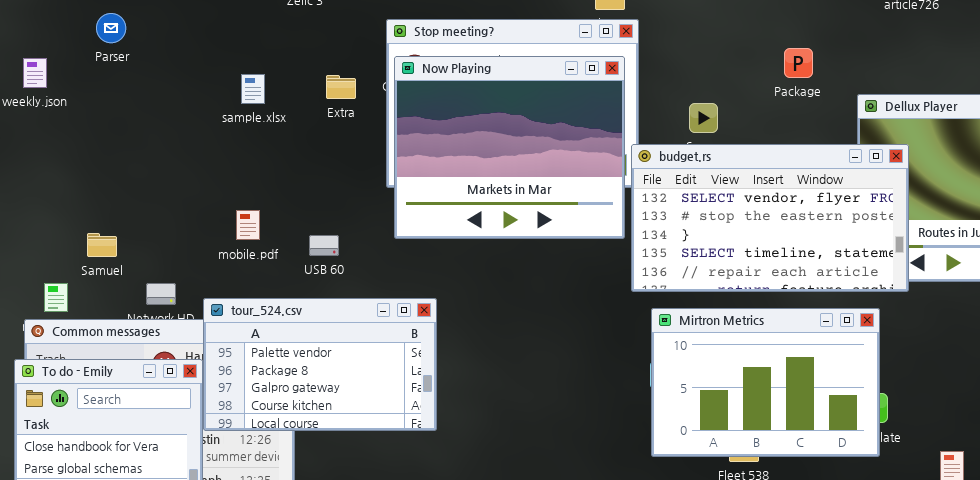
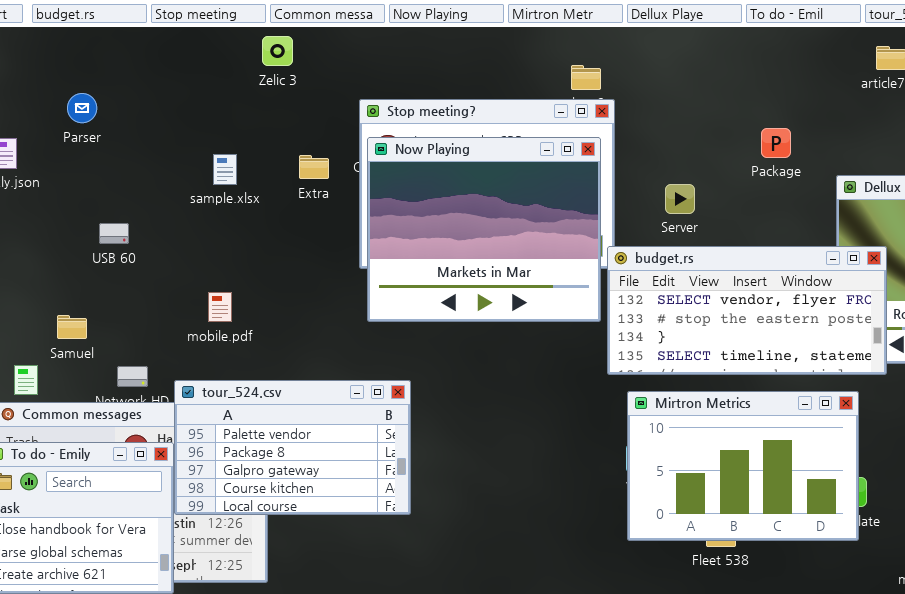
budget.rs: [631,144,909,292] -> [607,246,887,375], resized
USB 60: [309,235,339,256] -> [99,223,129,244], moved

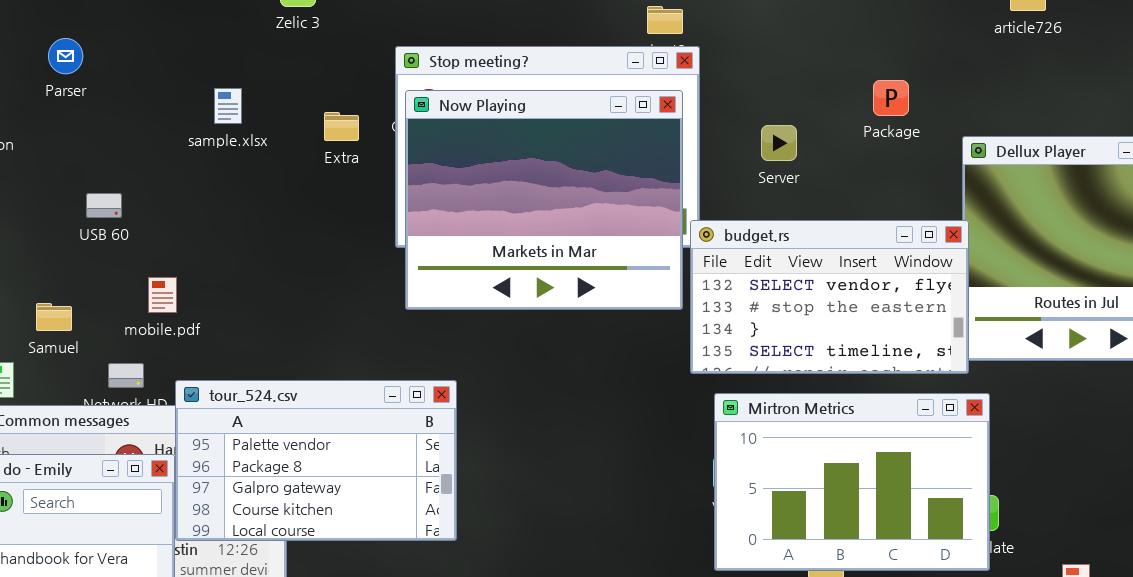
sample.xlsx: [213,154,237,185] -> [214,88,242,124], moved
Server: [665,184,695,214] -> [761,125,797,161], moved
budget.rs: [607,246,887,375] -> [690,220,969,374], resized
mobile.pdf: [208,292,232,322] -> [148,277,177,313], moved

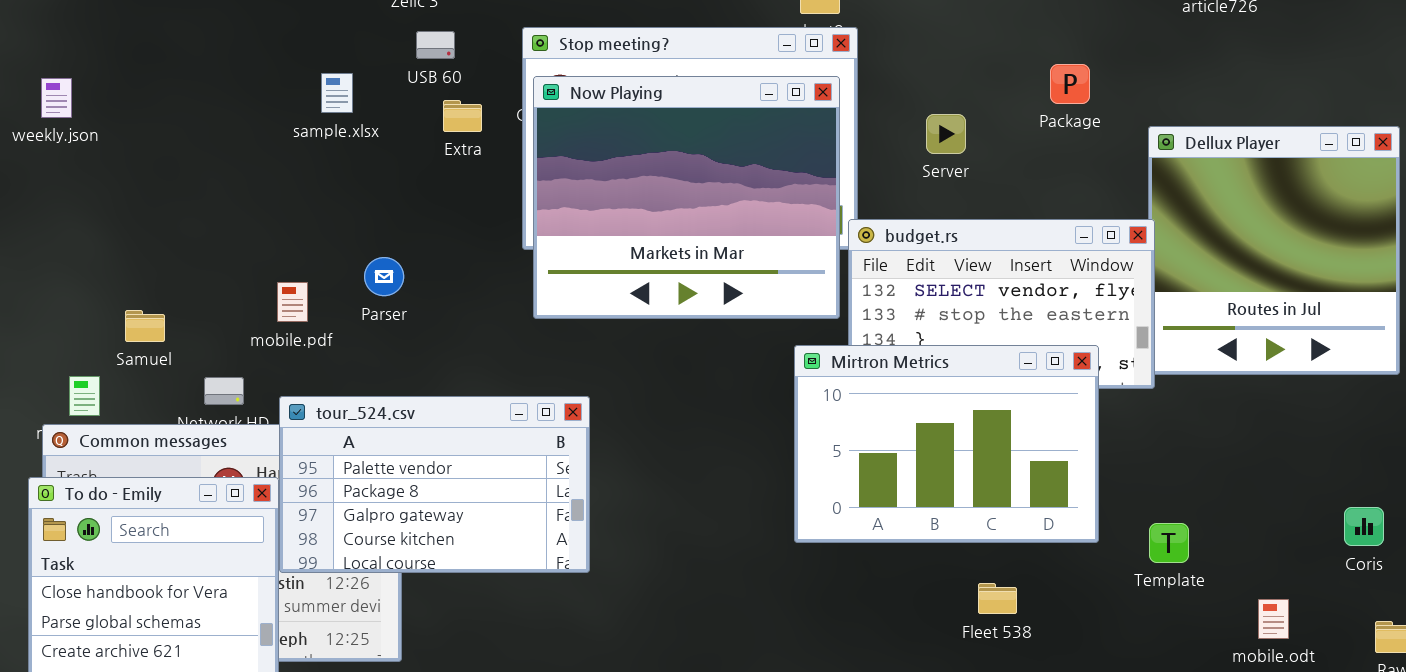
Parser: [48,38,83,74] -> [364,257,404,296], moved
USB 60: [86,193,122,218] -> [416,31,455,59], moved
mobile.pdf: [148,277,177,313] -> [277,282,308,322], moved
Mirtron Metrics: [714,393,990,571] -> [794,345,1099,543], moved

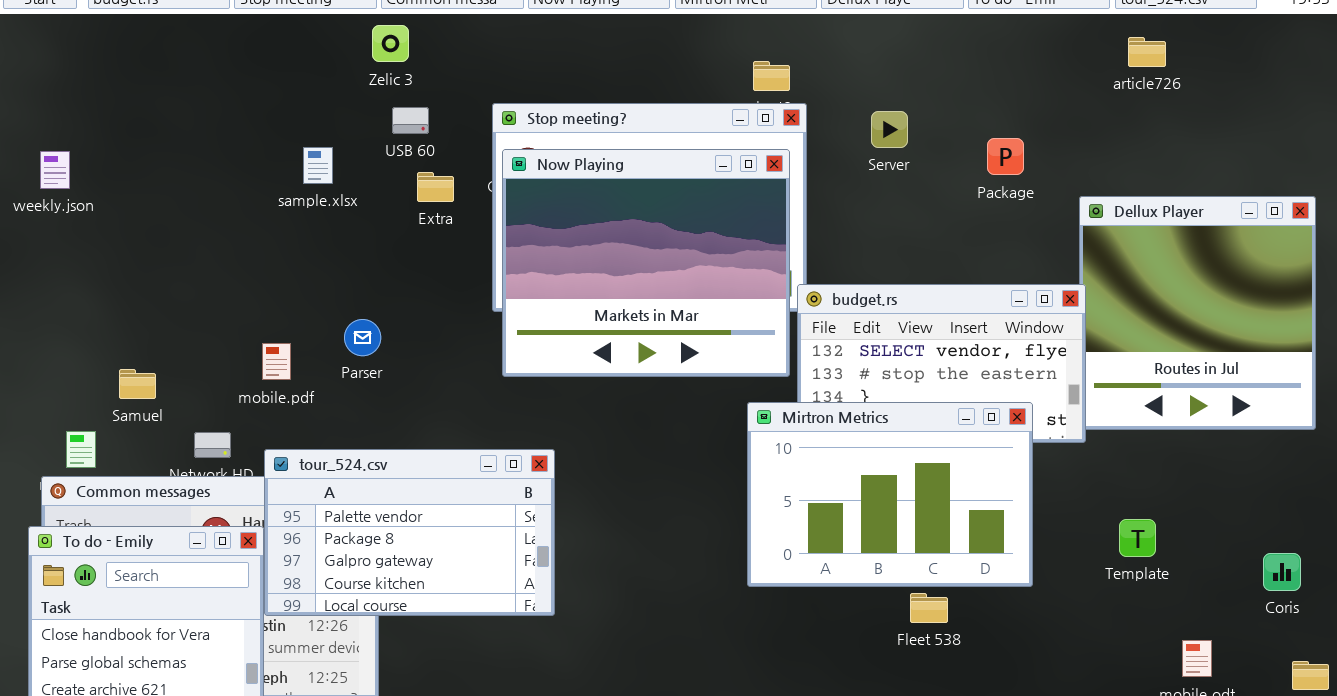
Server: [926,114,966,154] -> [871,111,908,148], moved
Template: [1149,523,1189,563] -> [1119,519,1156,557], moved
Fleet 538: [978,583,1017,614] -> [910,593,948,623], moved

